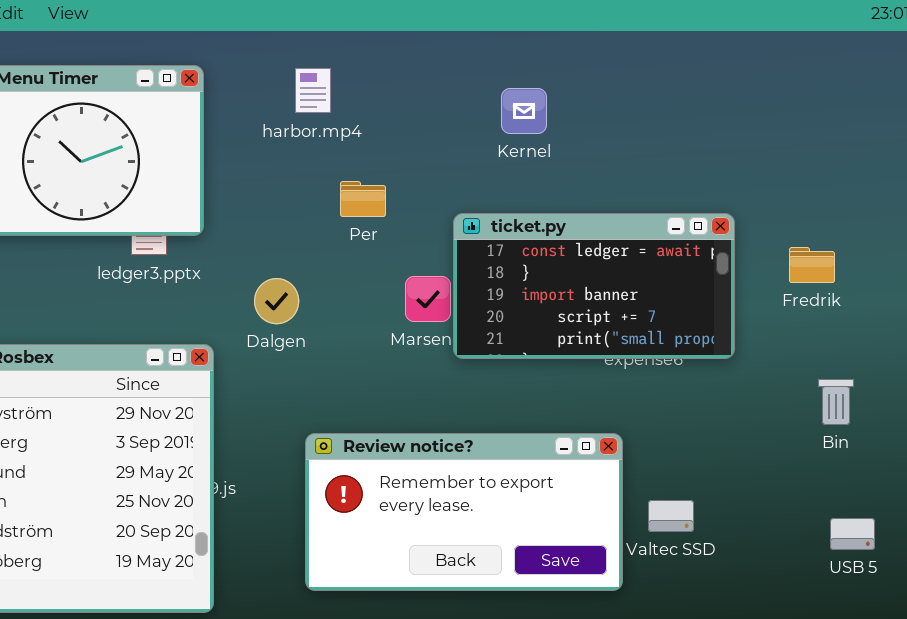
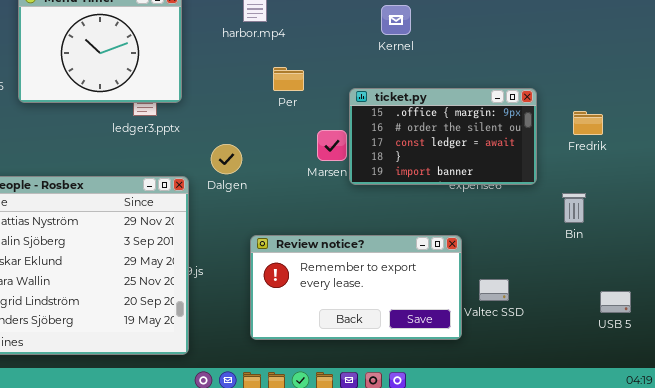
ticket.py: [453,213,735,359] -> [349,88,537,185], scrolled up 2 rows
Dalgen: [254,278,299,324] -> [211,144,242,174], moved
Bin: [818,379,854,425] -> [562,193,586,223], moved

